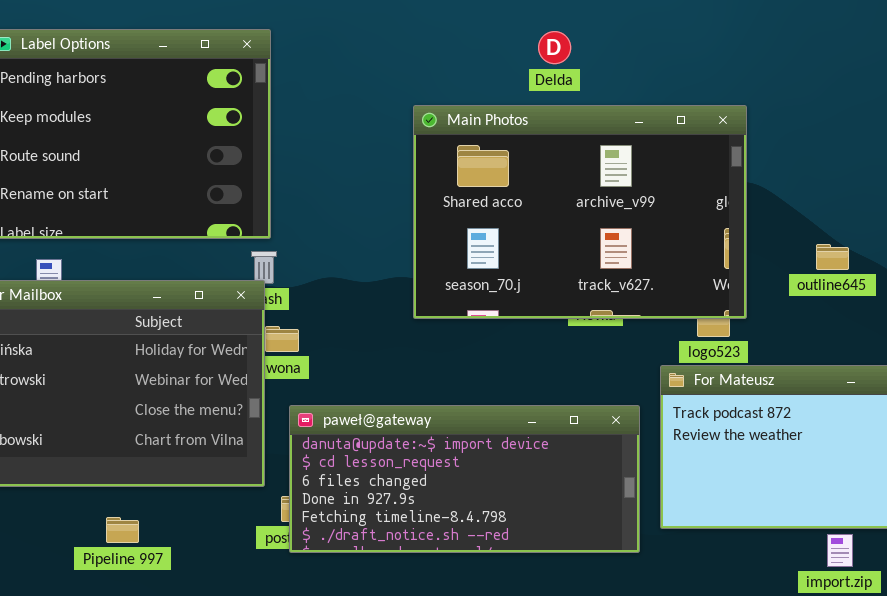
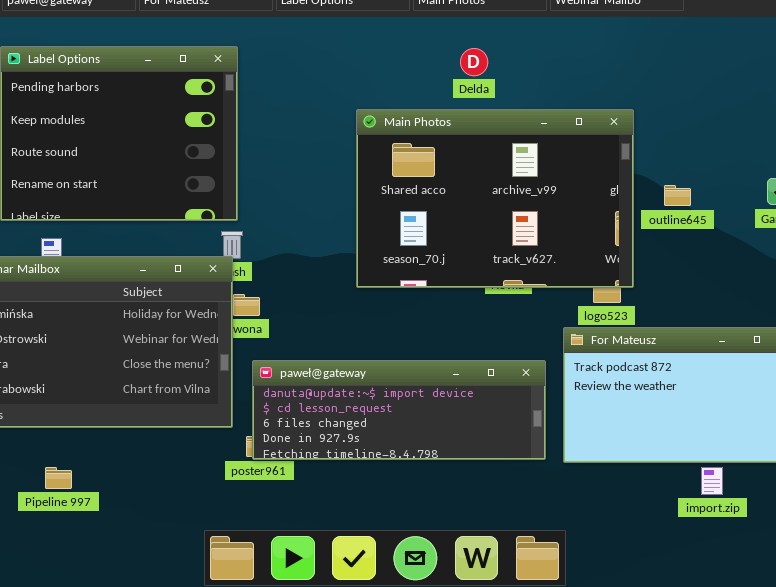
outline645: [816,244,849,270] -> [664,185,691,206], moved
paweł@gateway: [289,405,640,553] -> [252,360,546,460], resized
Pipeline 997: [106,517,139,543] -> [45,467,72,489], moved

